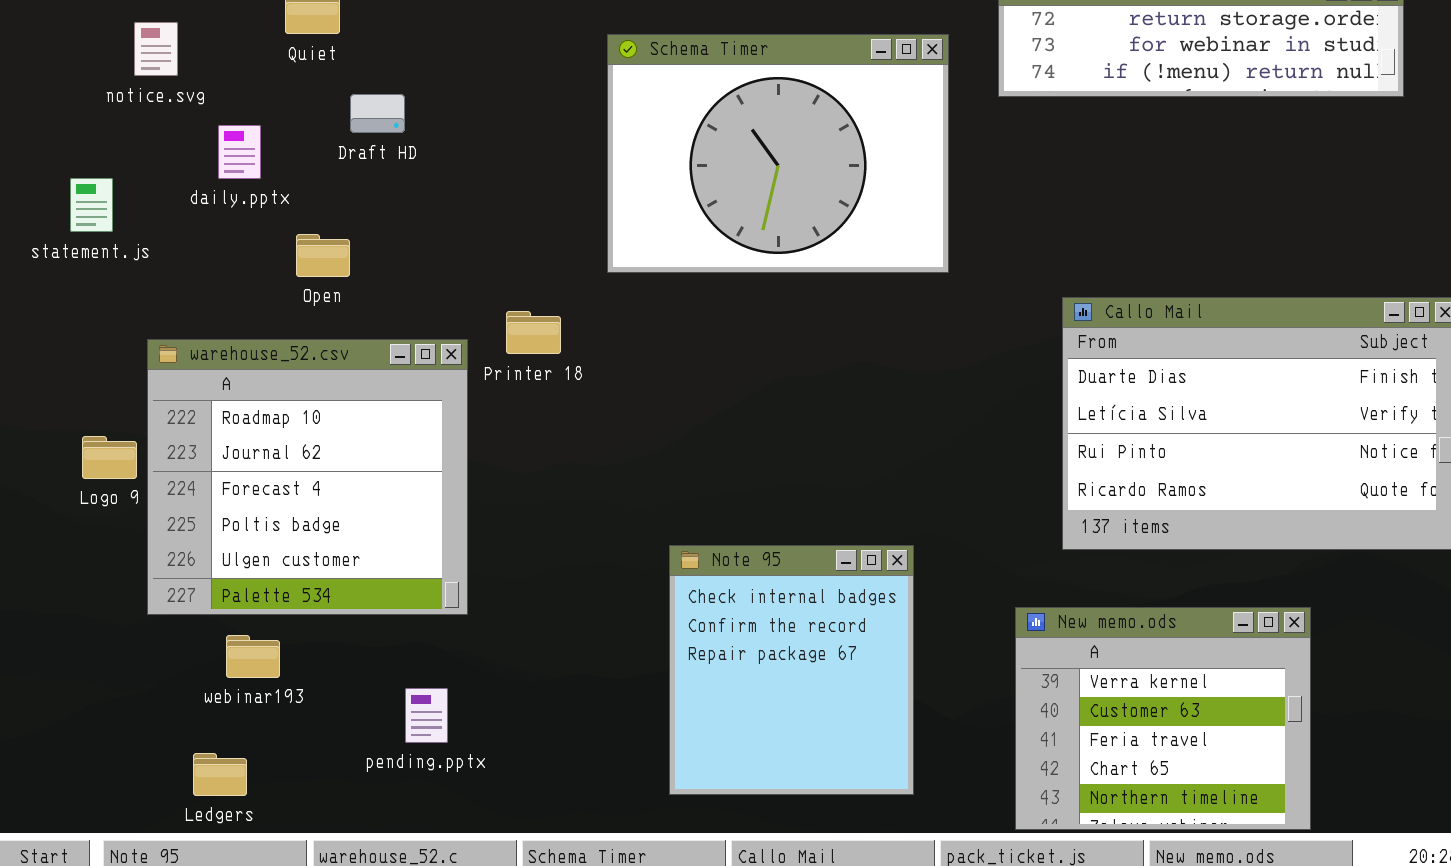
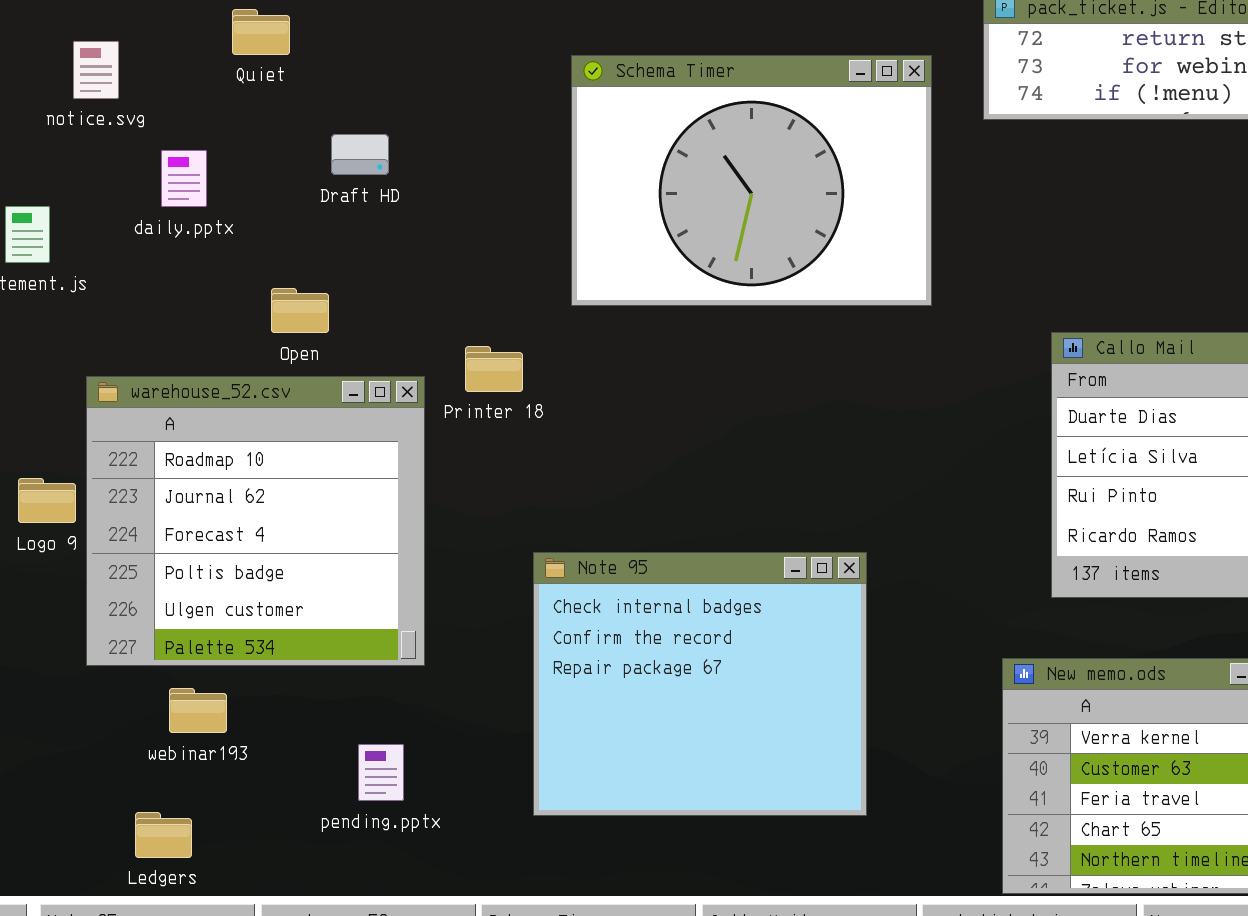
Draft HD: [350,94,405,133] -> [331,134,389,175], moved
Open: [296,234,350,277] -> [271,288,329,333], moved
Note 95: [669,545,914,795] -> [533,552,867,816], moved, resized

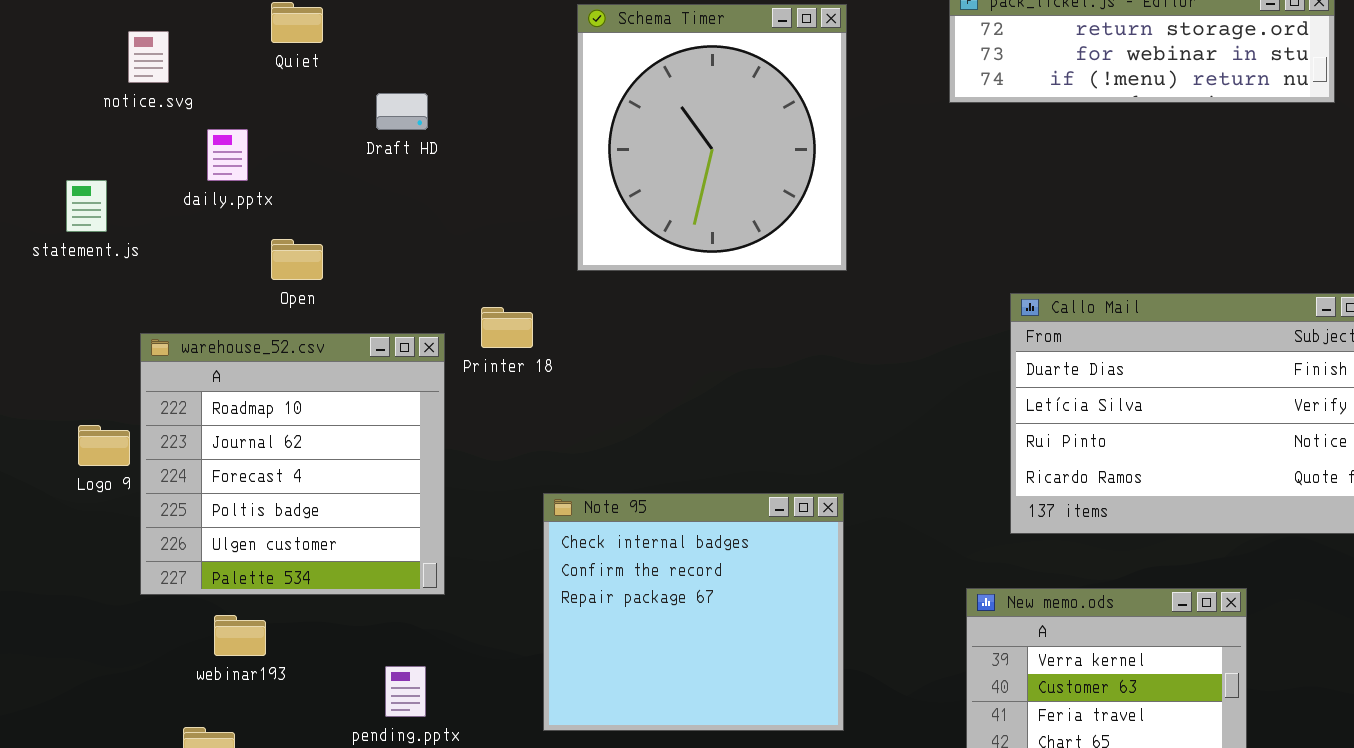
Schema Timer: [571,55,932,306] -> [577,4,847,271], resized
Draft HD: [331,134,389,175] -> [376,93,428,130], moved
Open: [271,288,329,333] -> [271,239,323,280], moved

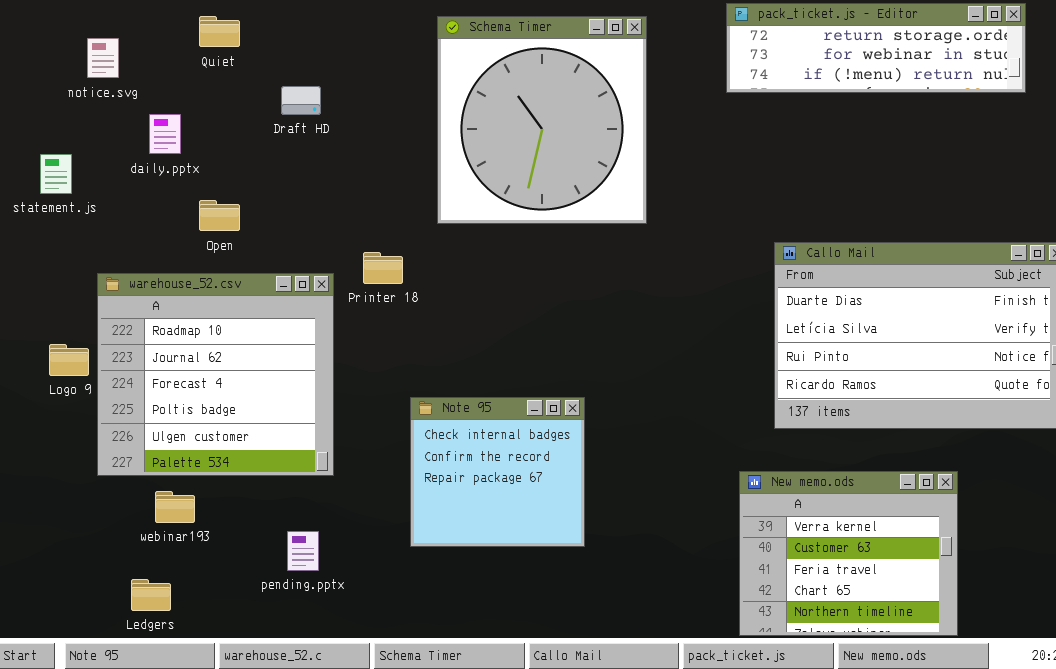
Note 95: [543,493,844,731] -> [410,397,585,547], resized

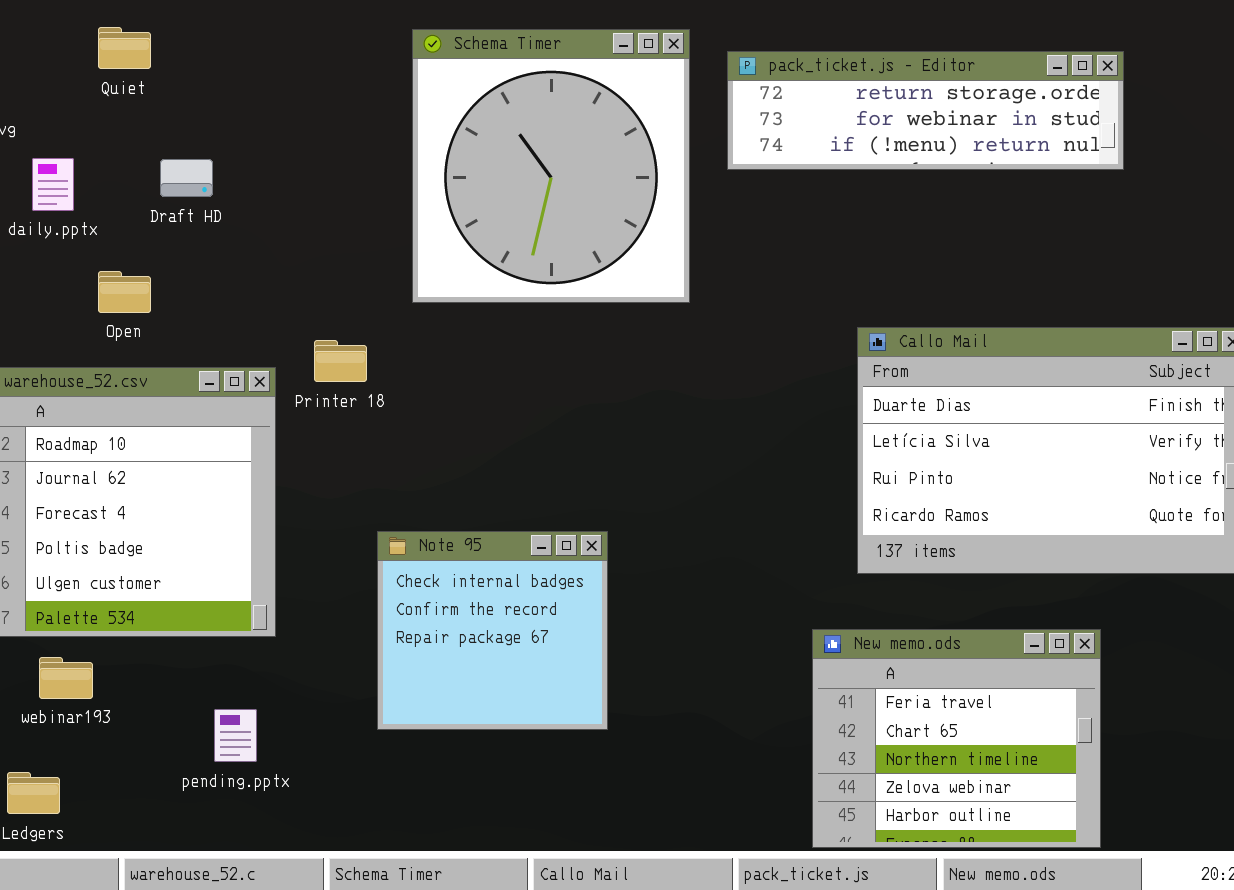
pack_ticket.js - Editor: [726,3,1026,93] -> [727,51,1124,170], moved
Draft HD: [281,86,321,115] -> [160,159,213,197], moved
New memo.ods: [739,471,958,636] -> [812,629,1101,848], scrolled down 2 rows

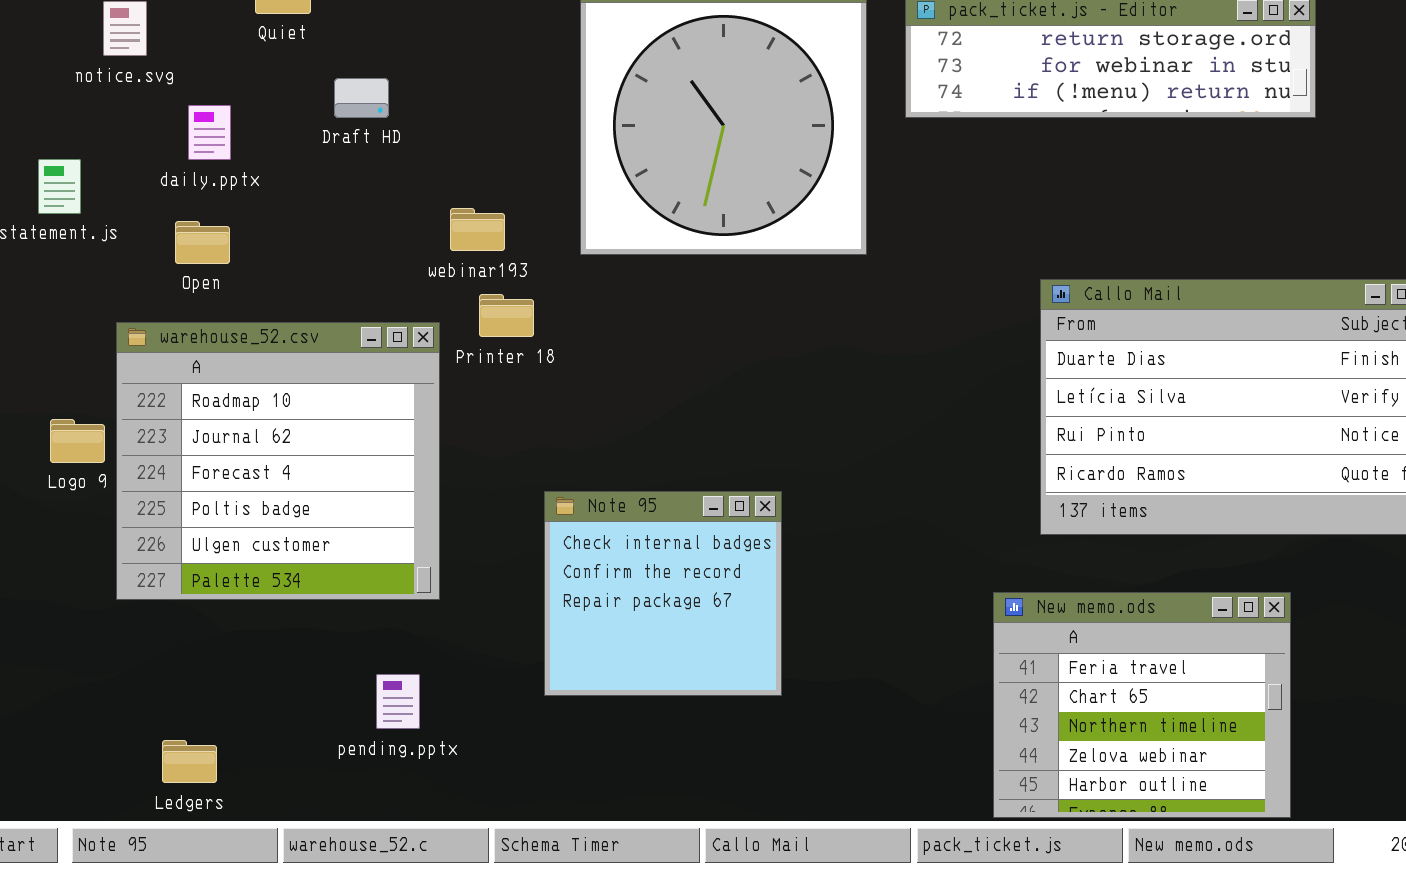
Draft HD: [160,159,213,197] -> [334,78,389,118], moved
Open: [98,271,151,313] -> [175,221,230,264], moved
webinar193: [39,657,93,699] -> [450,208,505,251], moved

